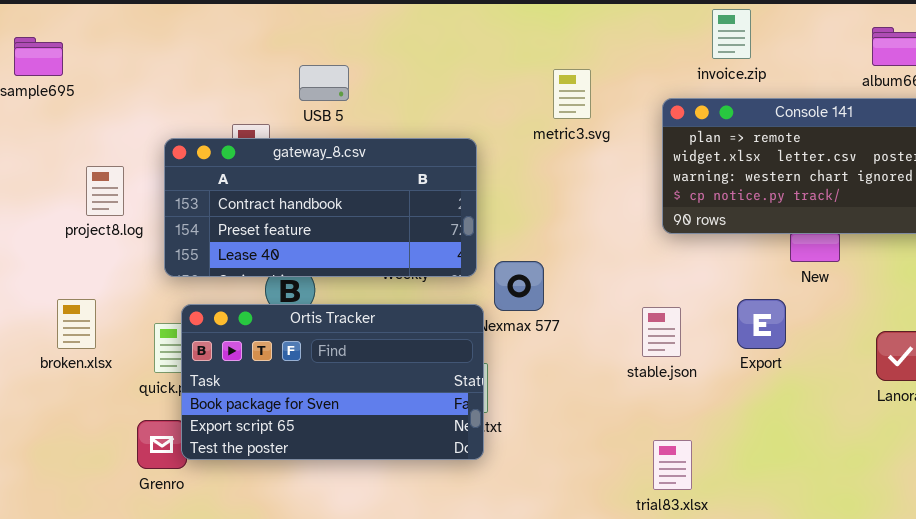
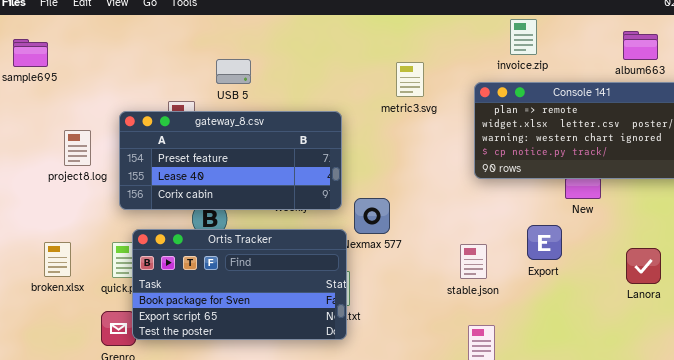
gateway_8.csv: [164,138,477,277] -> [119,111,342,210], scrolled down 1 row
broken.xlsx: [57,299,96,349] -> [44,242,71,277], moved
stable.json: [642,307,681,357] -> [460,244,487,279], moved

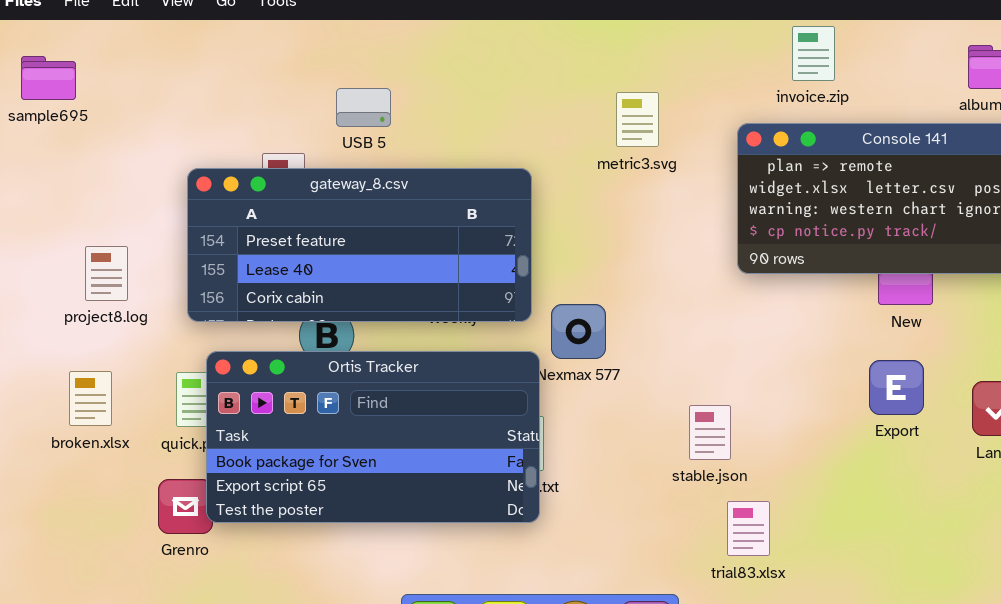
project8.log: [64,130,91,166] -> [85,246,128,301], moved
Export: [527,225,562,260] -> [869,360,924,415], moved
stable.json: [460,244,487,279] -> [689,405,731,460], moved

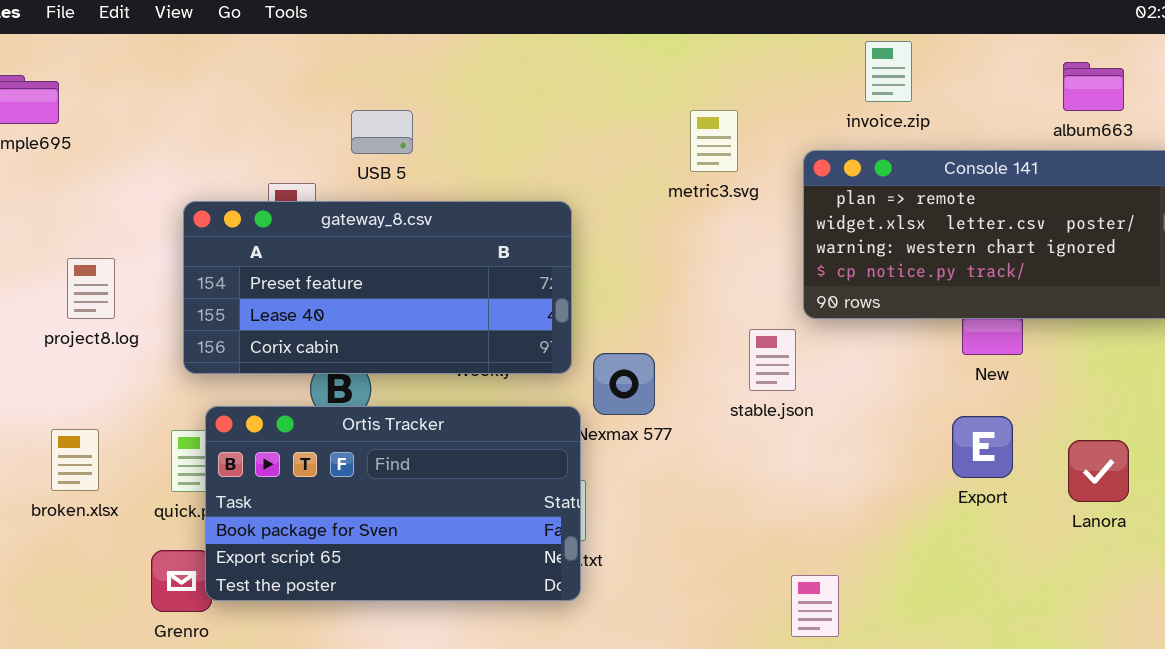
metric3.svg: [616,92,659,147] -> [690,110,738,172], moved
project8.log: [85,246,128,301] -> [67,258,115,319], moved
stable.json: [689,405,731,460] -> [749,329,796,391], moved

